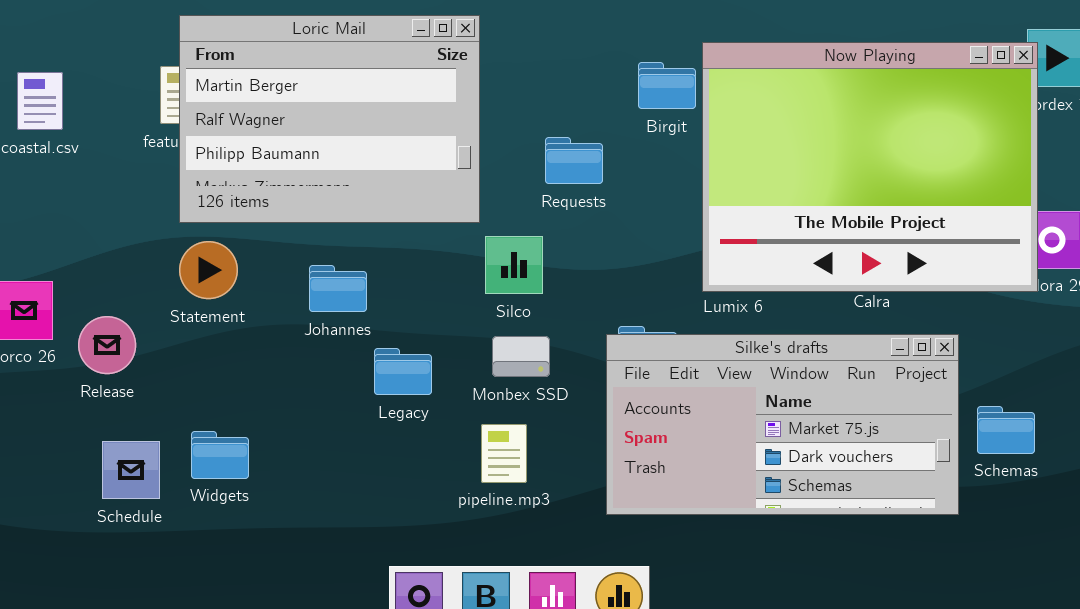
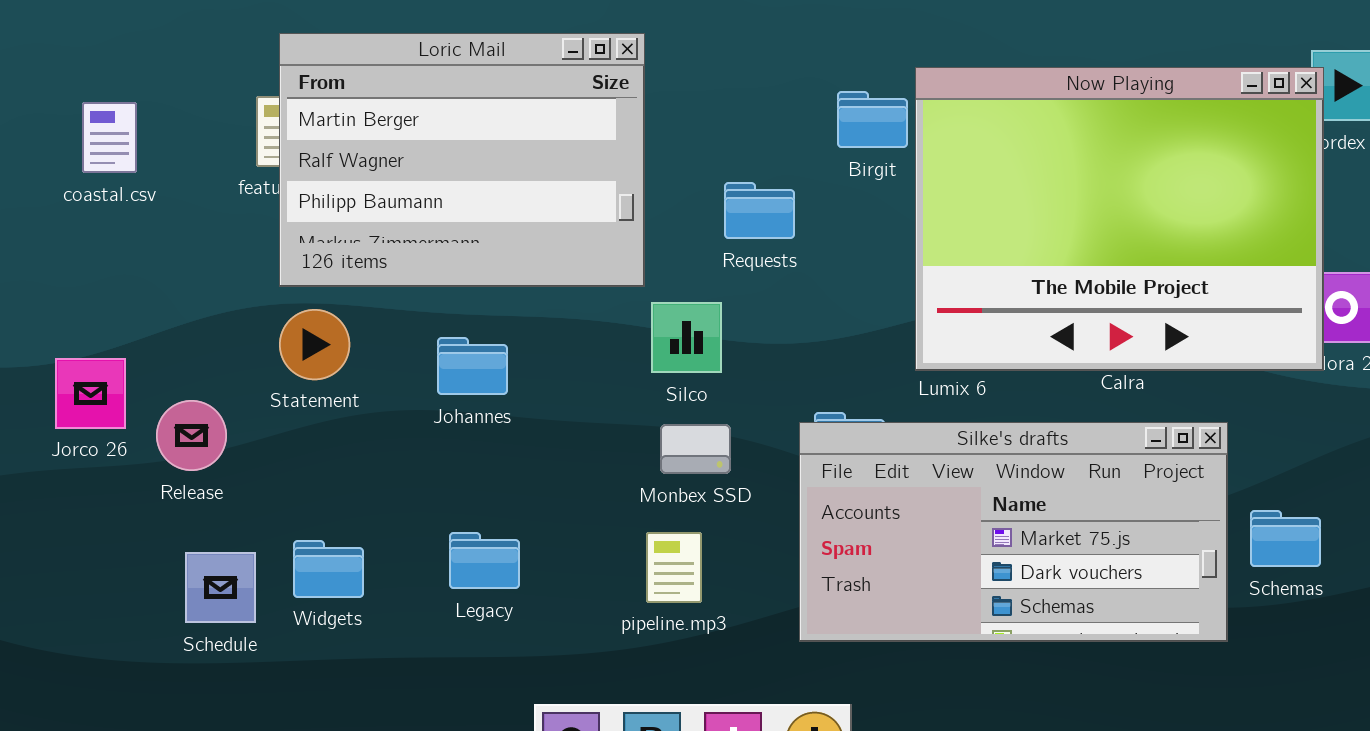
Legacy: [374,348,432,395] -> [449,532,520,589], moved

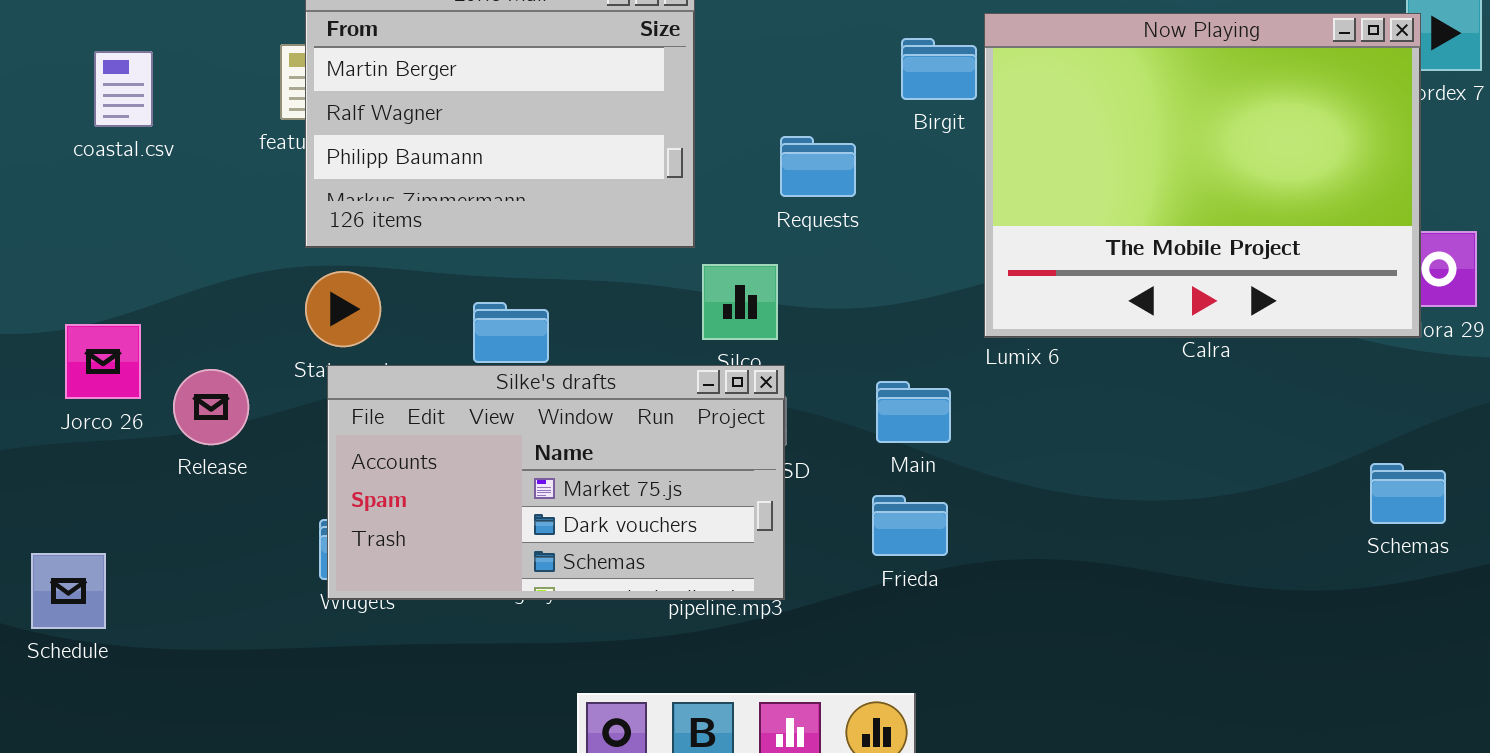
Silke's drafts: [799,422,1228,642] -> [327,365,785,600], moved
Schemas: [1250,510,1321,567] -> [1370,463,1446,524], moved
Schedule: [185,552,256,623] -> [31,553,106,629], moved

